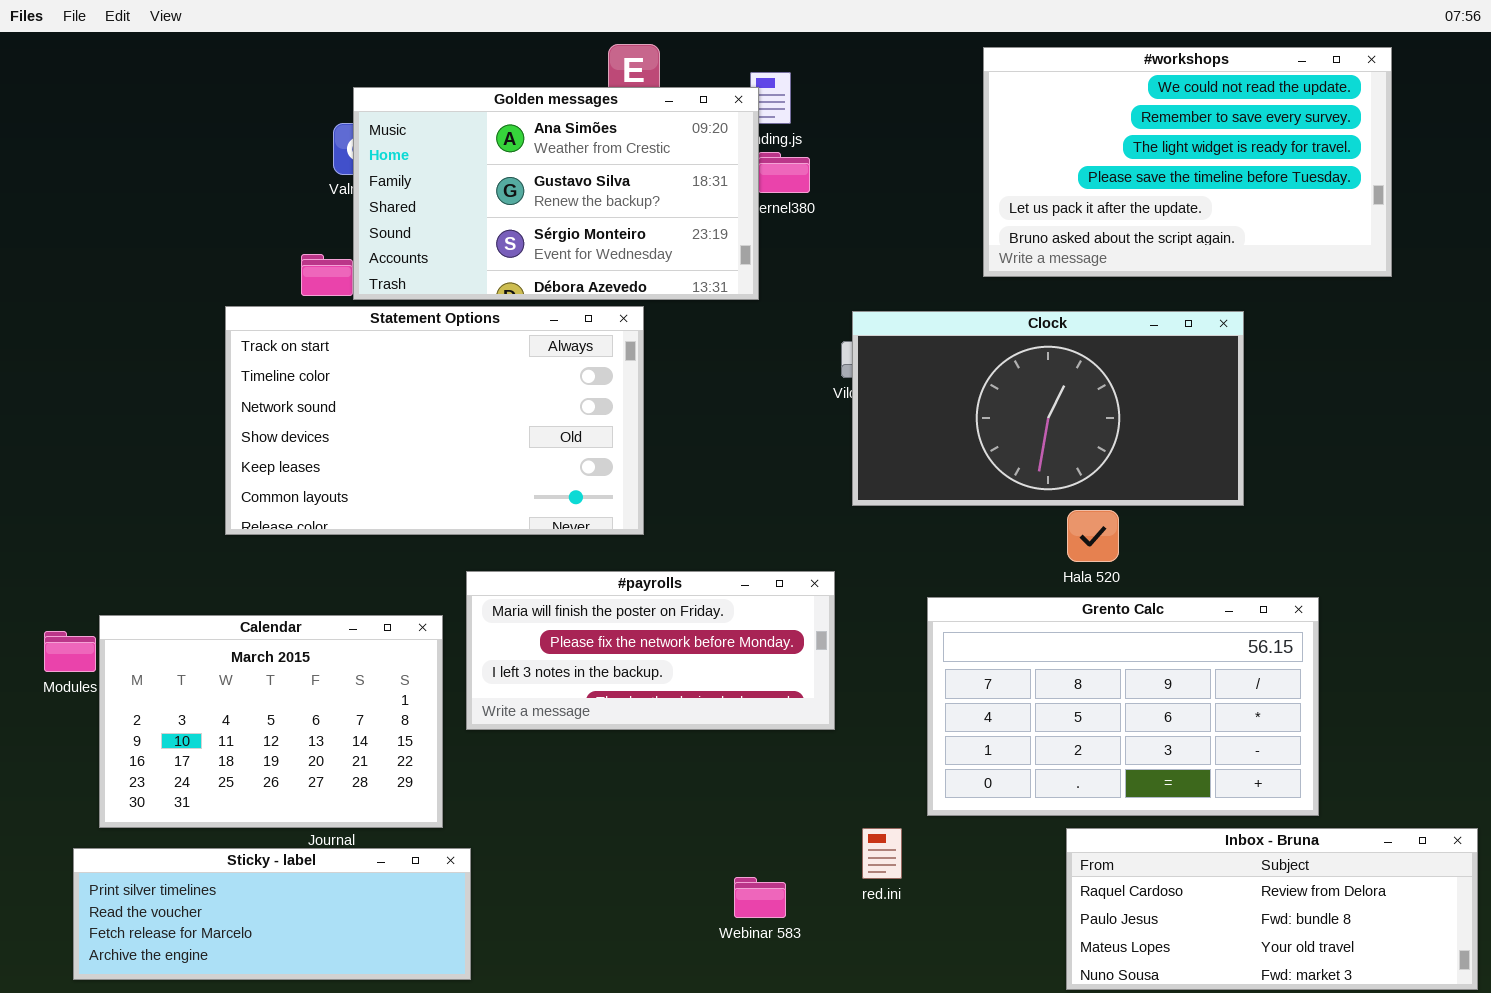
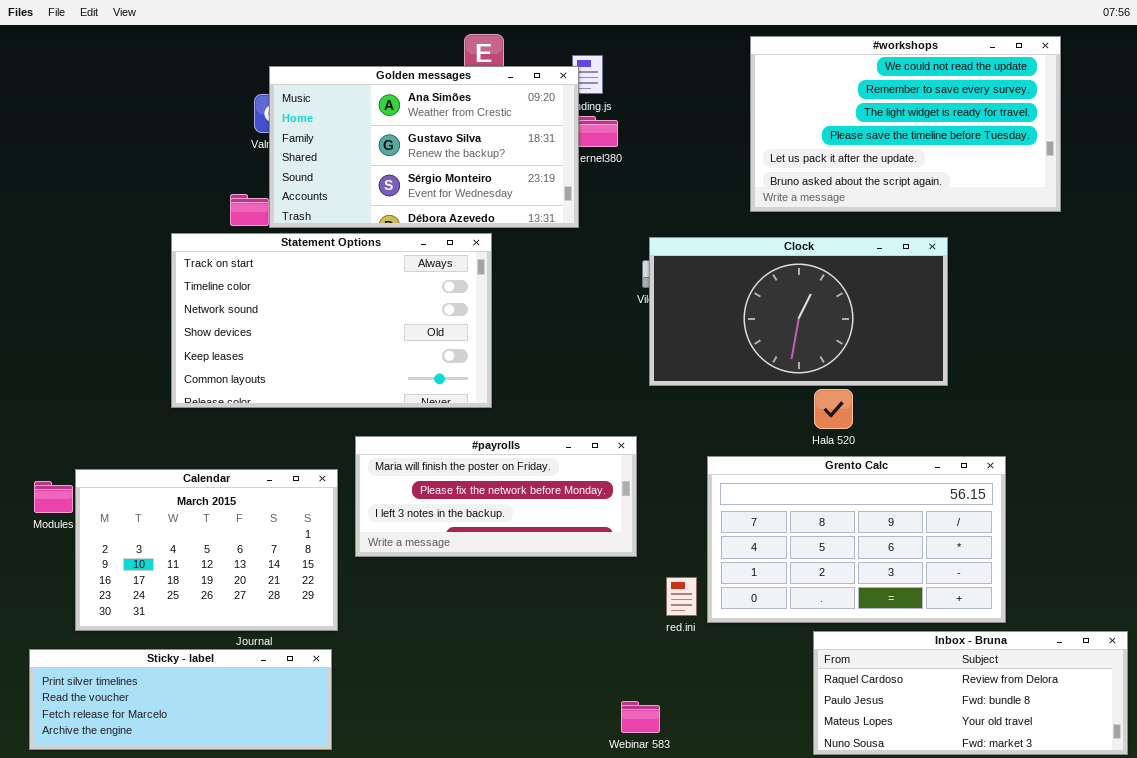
red.ini: [862,828,902,879] -> [666,577,697,616], moved
Sticky - label: [73,848,471,980] -> [29,649,332,750], moved
Webinar 583: [734,877,786,918] -> [621,701,660,733], moved

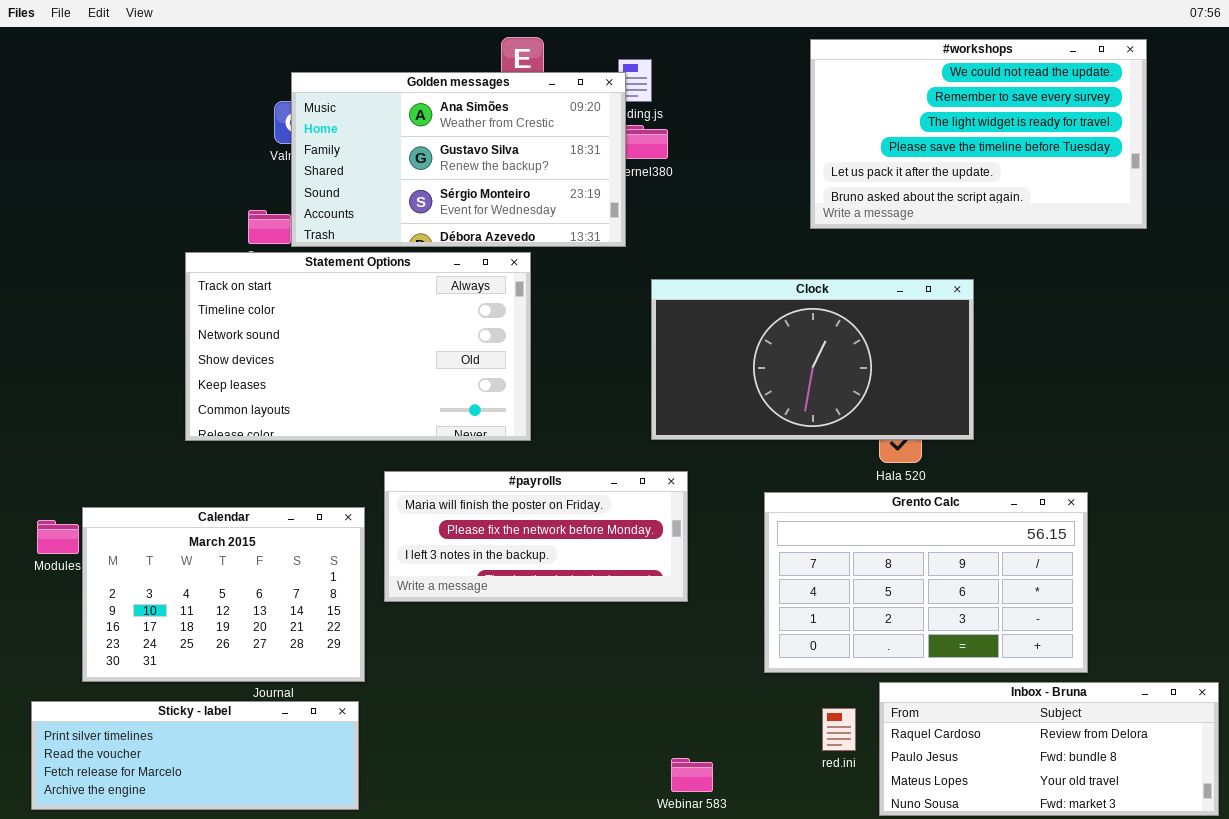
Clock: [649,237,948,386] -> [651,279,974,440], moved
red.ini: [666,577,697,616] -> [822,708,856,751], moved

